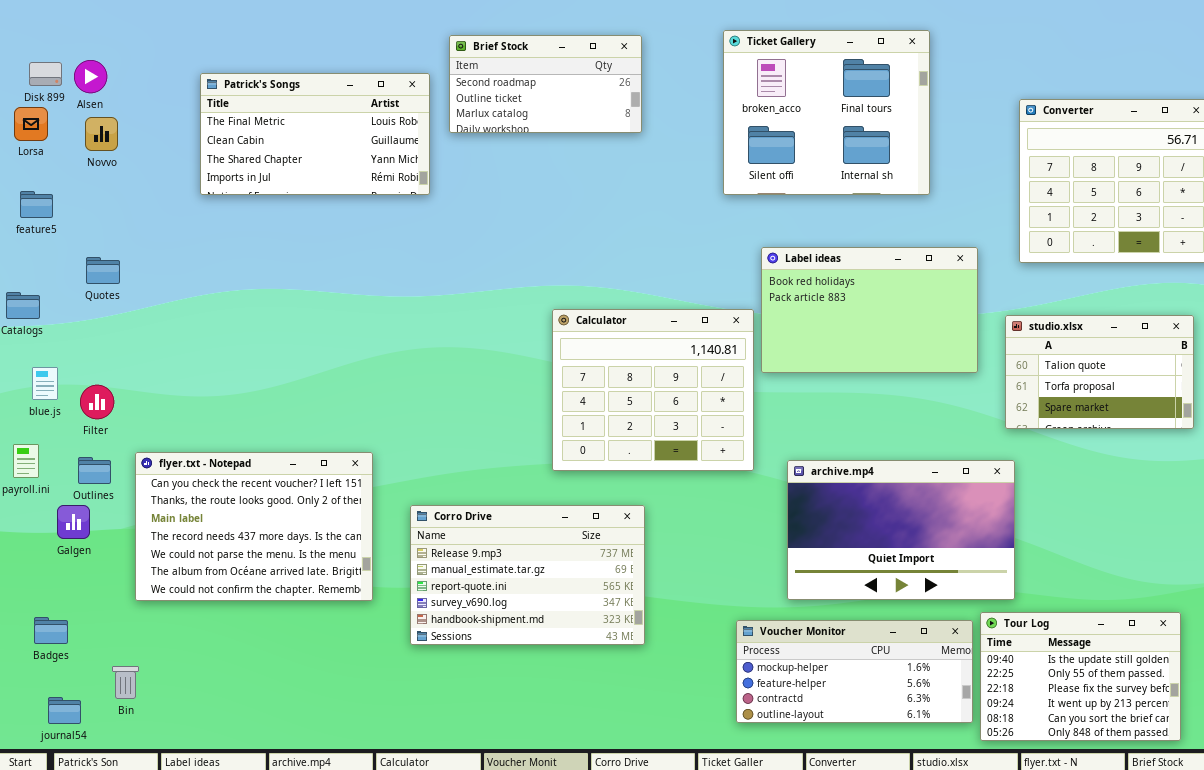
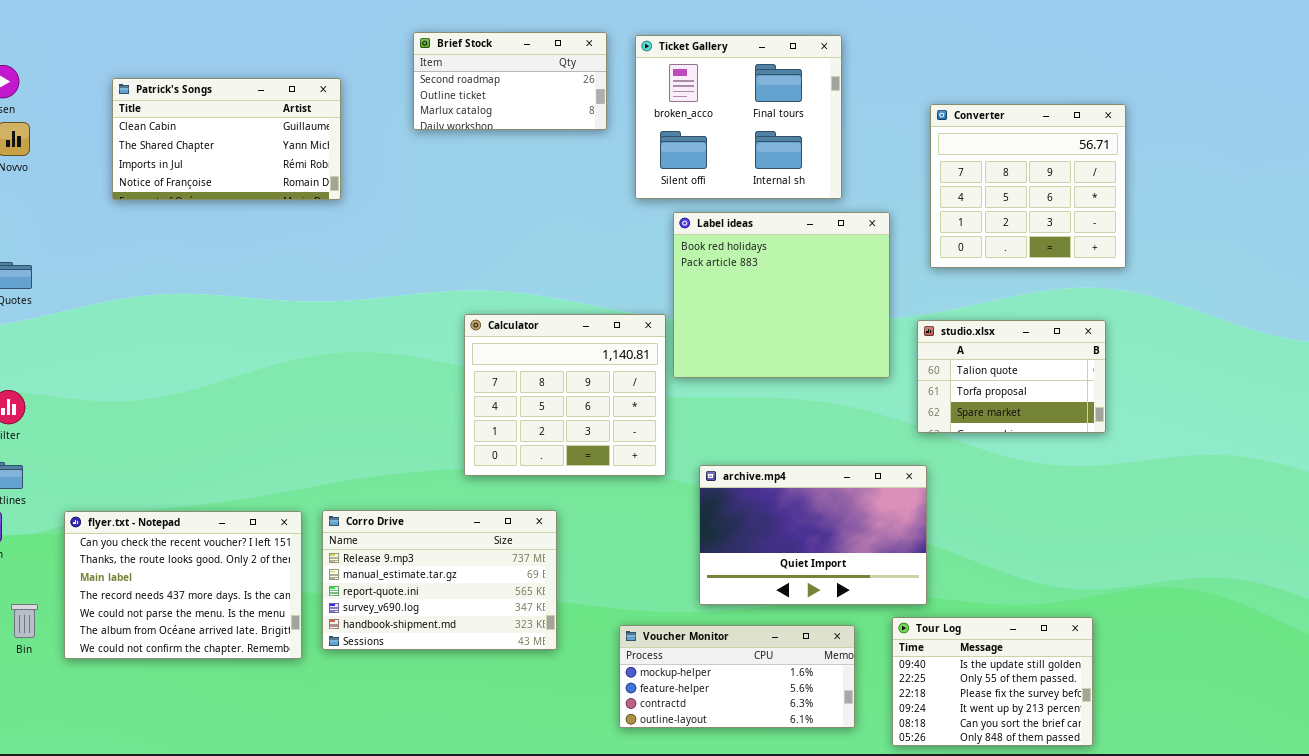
Brief Stock: [449,35,642,133] -> [413,32,607,130], moved
Patrick's Songs: [200,73,430,195] -> [112,78,341,200], scrolled down 1 row
Label ideas: [761,247,978,373] -> [673,212,890,378], resized
flyer.txt - Notepad: [135,452,373,601] -> [64,511,302,659], moved
Voucher Monitor: [736,620,973,723] -> [619,625,855,728], moved
Bin: [112,666,139,699] -> [11,604,38,638], moved

